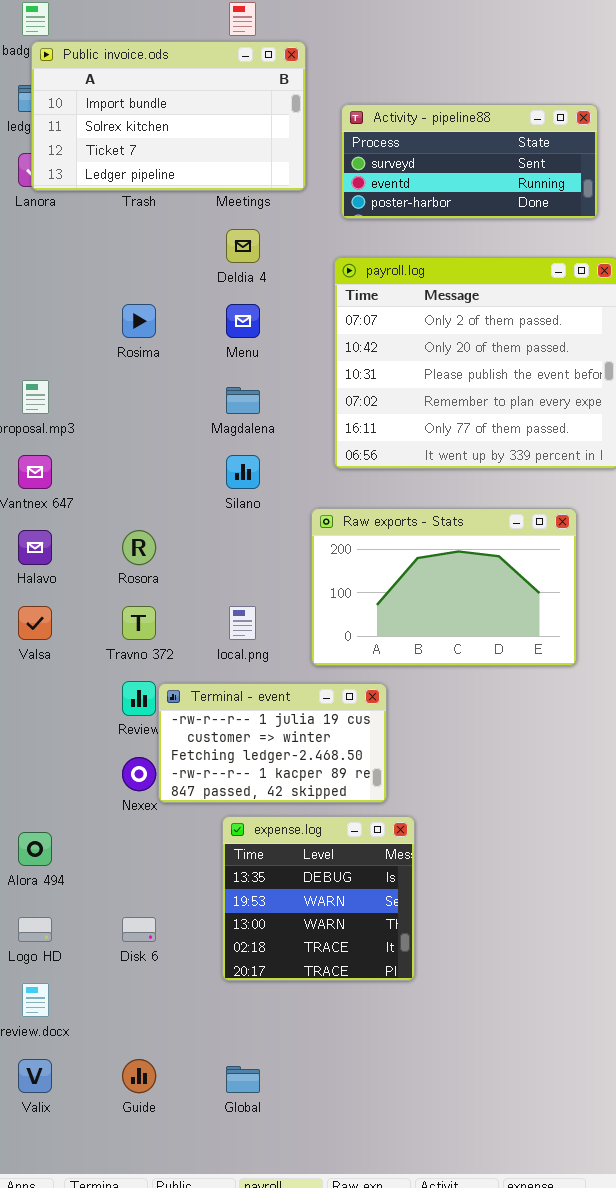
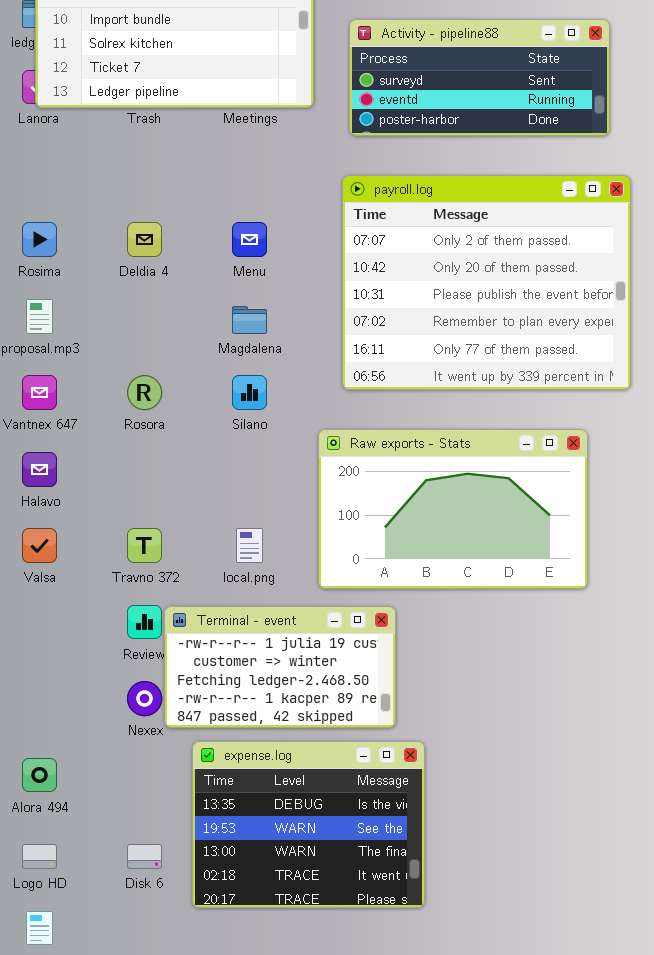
Deldia 4: [226,229,260,263] -> [127,222,162,257], moved
Rosima: [122,304,156,338] -> [22,222,57,257], moved
Rosora: [122,530,156,565] -> [127,375,162,410], moved
expense.log: [222,816,415,981] -> [192,741,425,908], resized

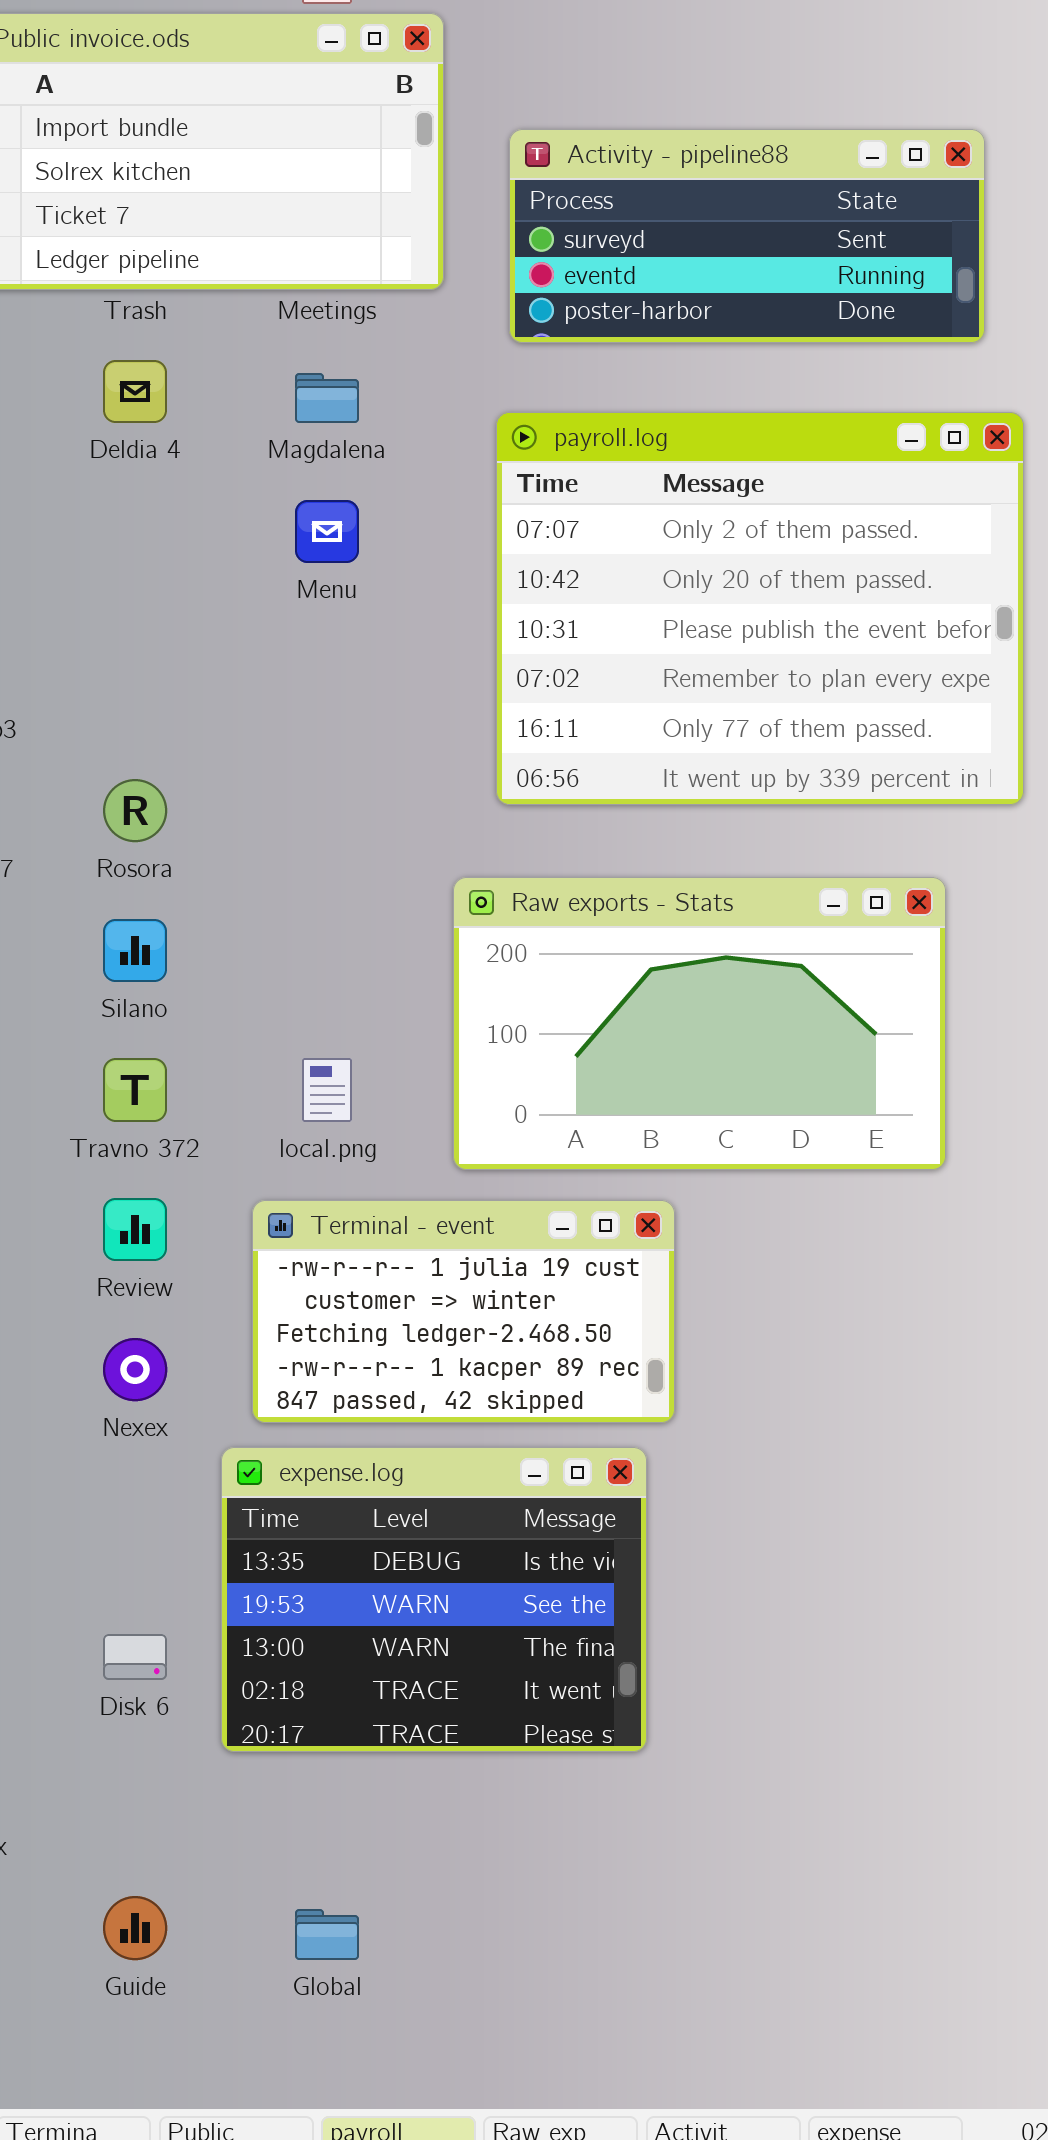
Deldia 4: [127,222,162,257] -> [103,360,167,423], moved
Magdalena: [232,306,267,334] -> [295,373,359,423], moved
Silano: [232,375,267,410] -> [103,919,167,982], moved
Terminal - event: [164,606,396,728] -> [252,1200,675,1423], moved

